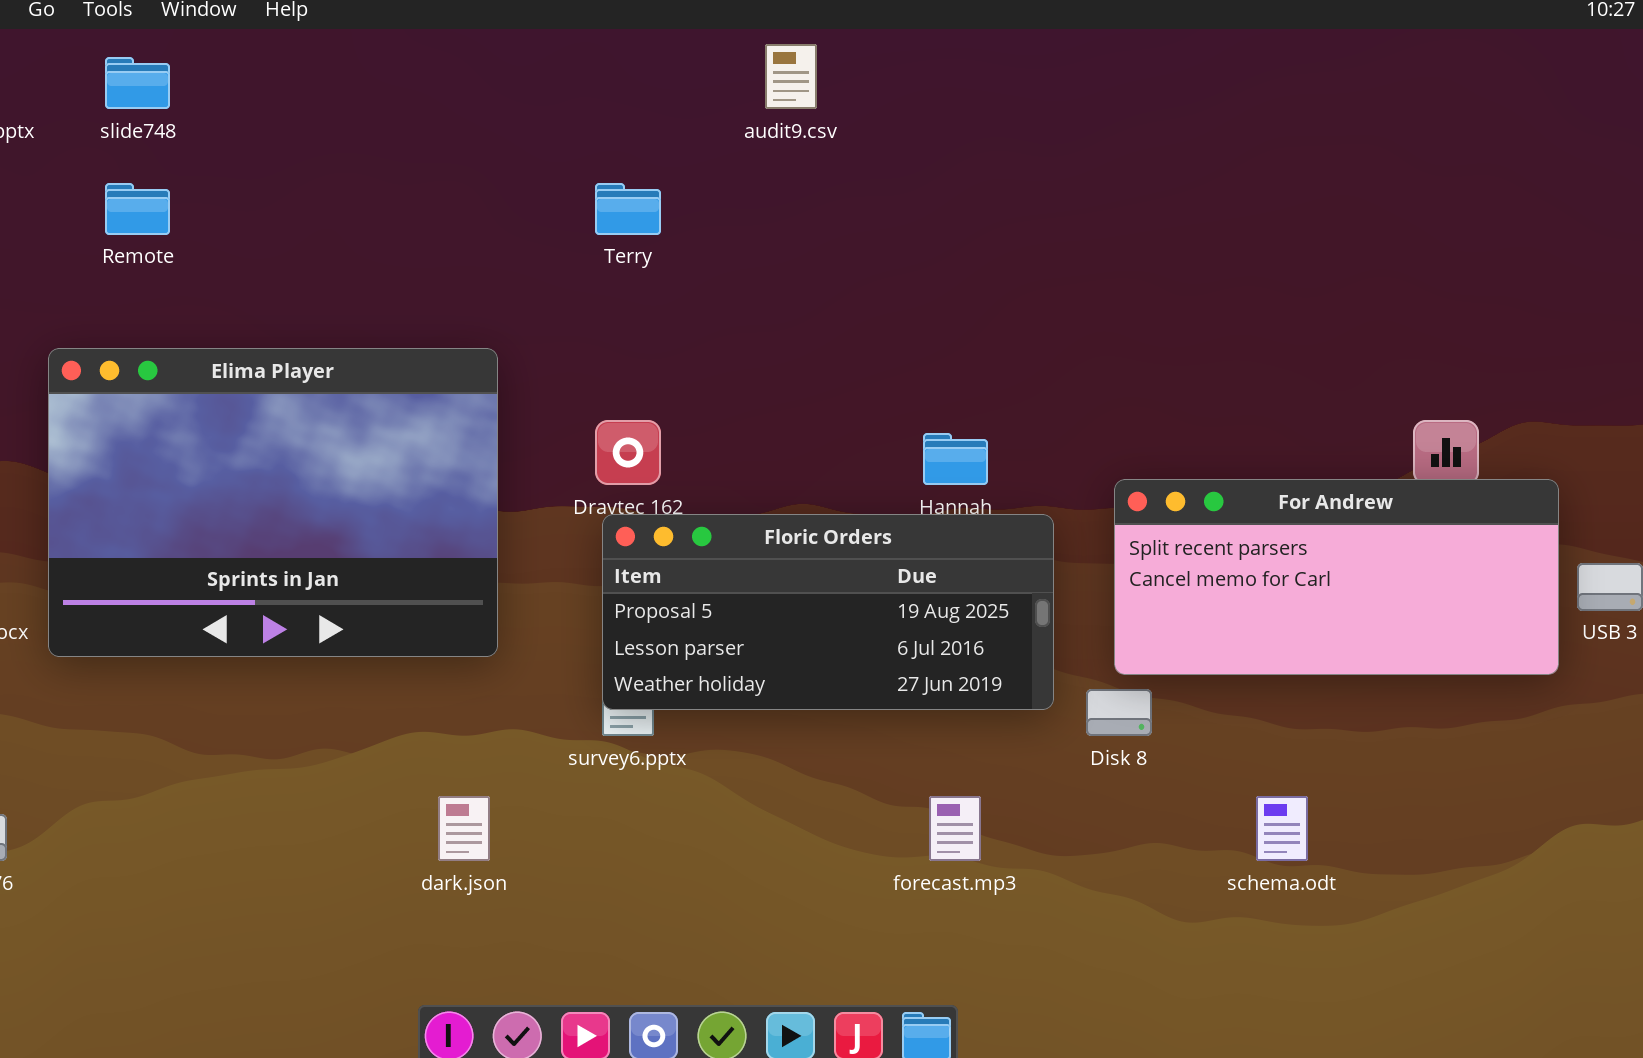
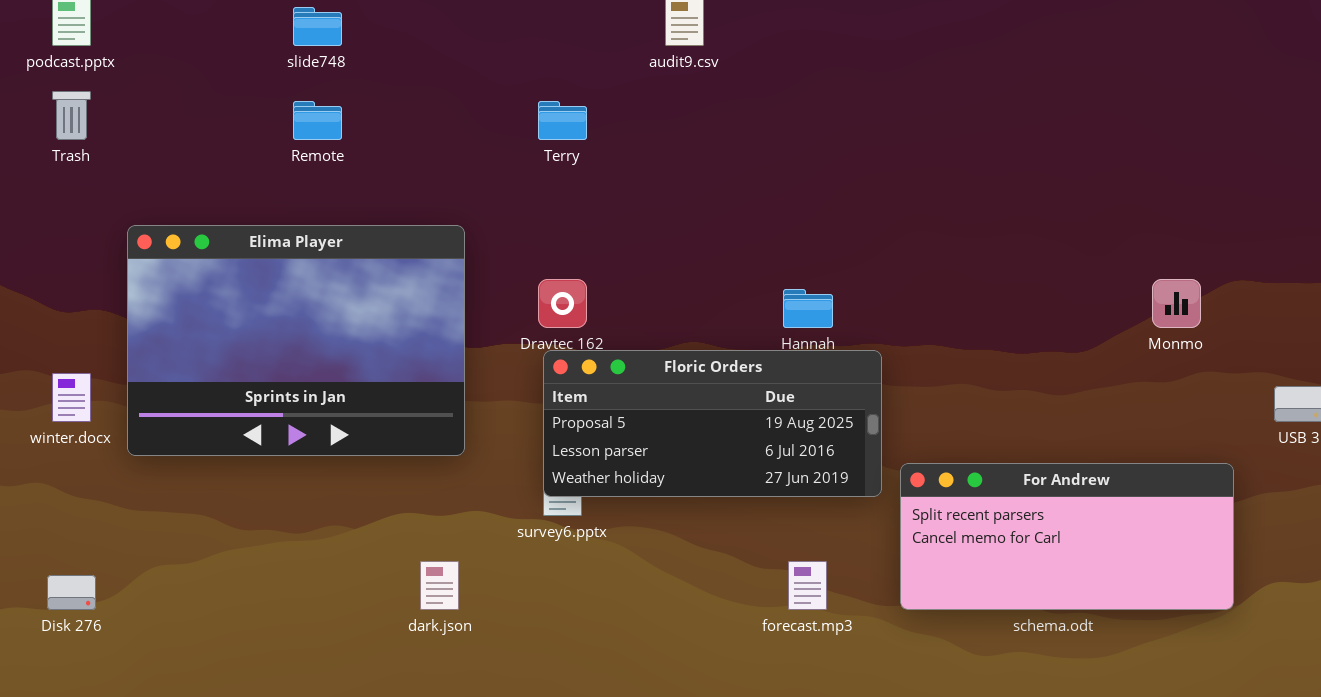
slide748: [105,57,170,109] -> [293,7,342,46], moved
Remote: [105,183,170,235] -> [293,101,342,140], moved
For Andrew: [1114,479,1559,675] -> [900,463,1234,610], moved

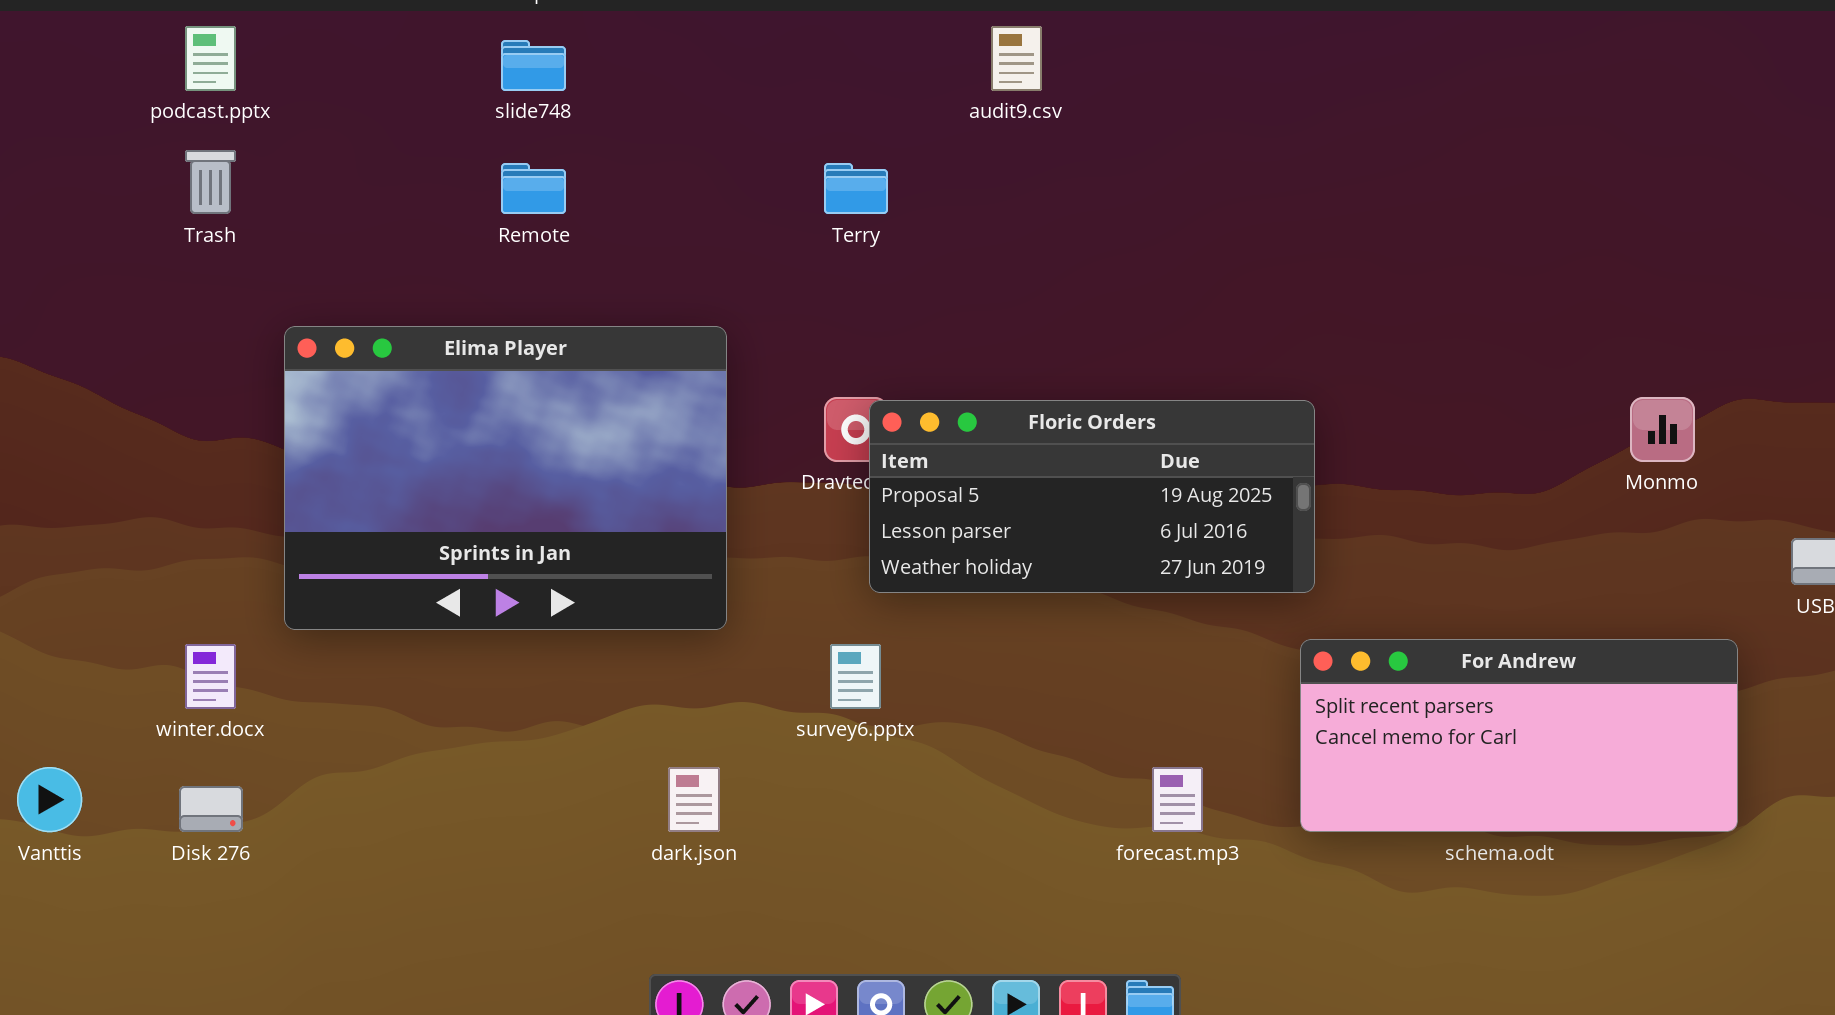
Floric Orders: [543,350,882,497] -> [869,400,1315,593], moved
winter.docx: [52,373,91,422] -> [185,644,236,709], moved

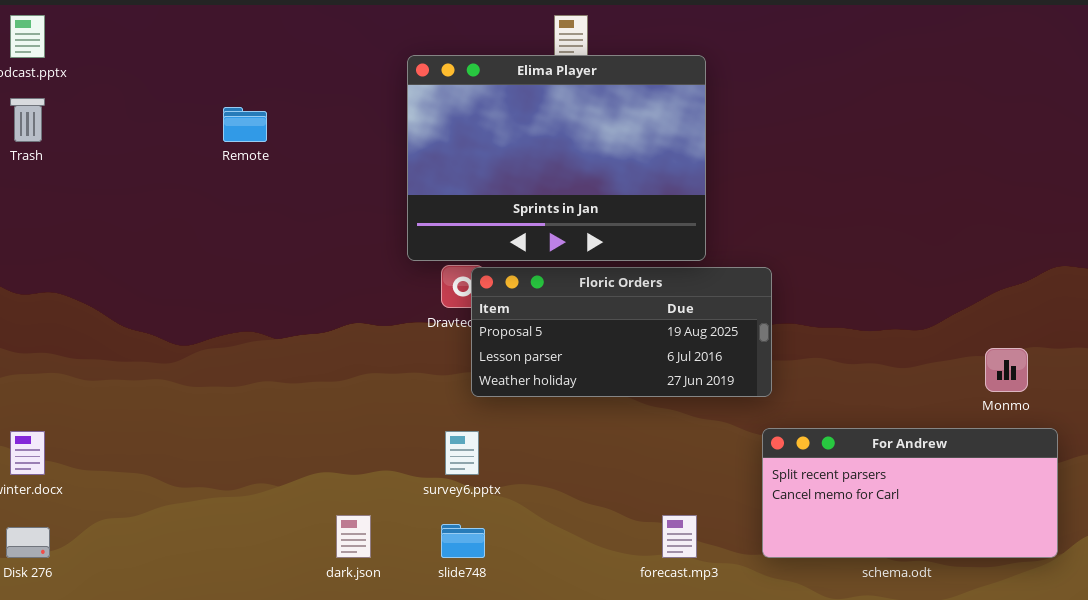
slide748: [501,40,566,91] -> [441,524,485,558], moved
Elima Player: [284,326,727,630] -> [407,55,706,261], moved
Monmo: [1630,397,1695,462] -> [985,348,1028,392], moved

